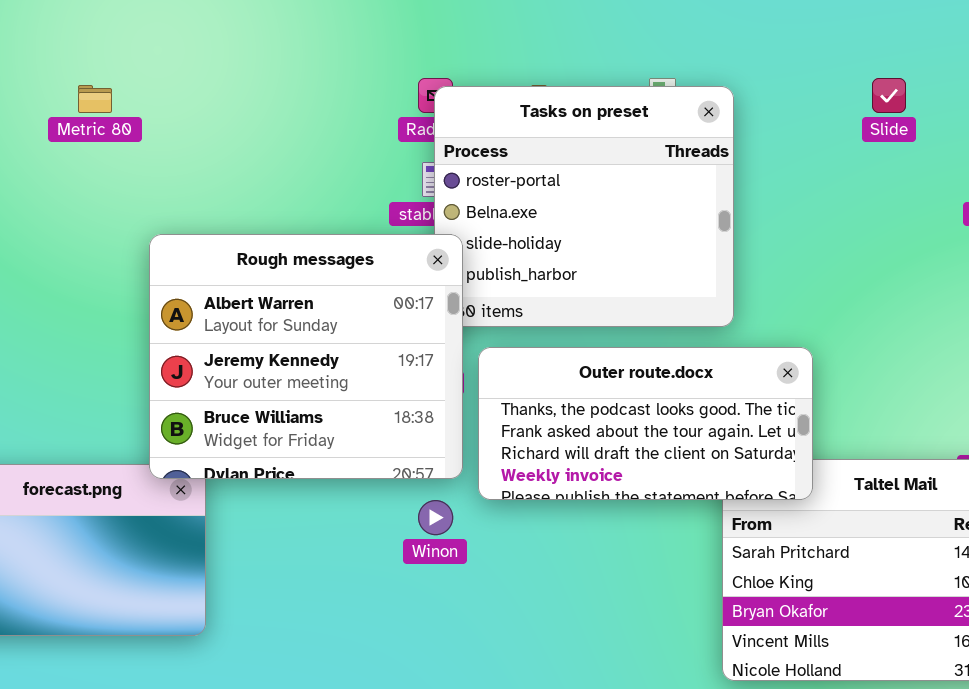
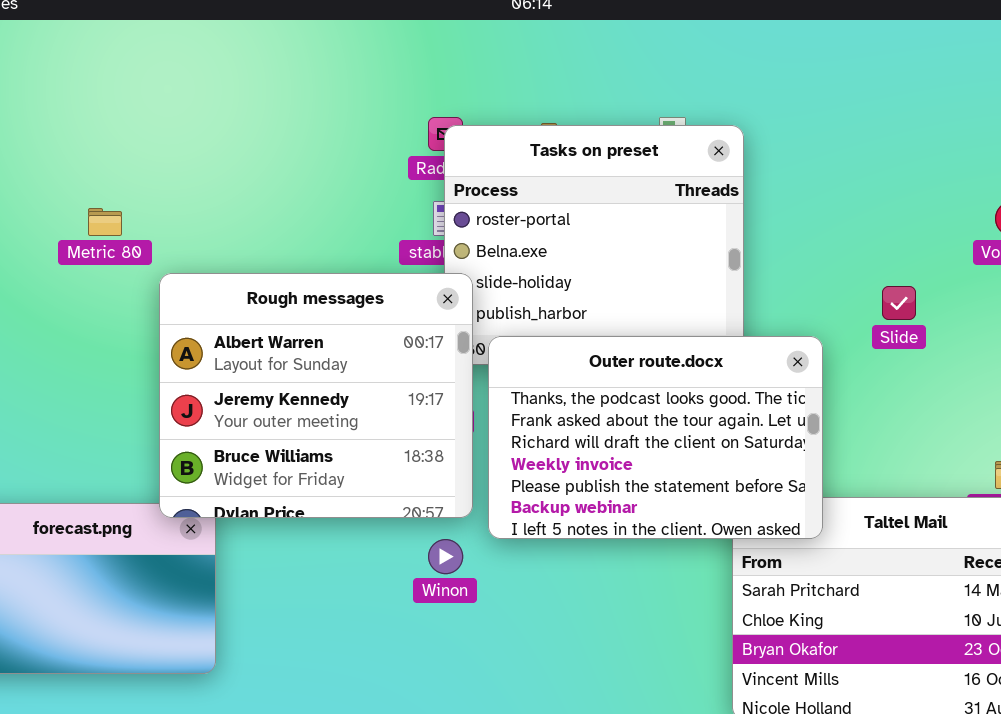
Slide: [872,78,906,113] -> [882,286,916,320], moved
Metric 80: [78,85,112,113] -> [88,208,122,236], moved
Outer route.docx: [478,347,813,500] -> [488,336,823,539], resized

